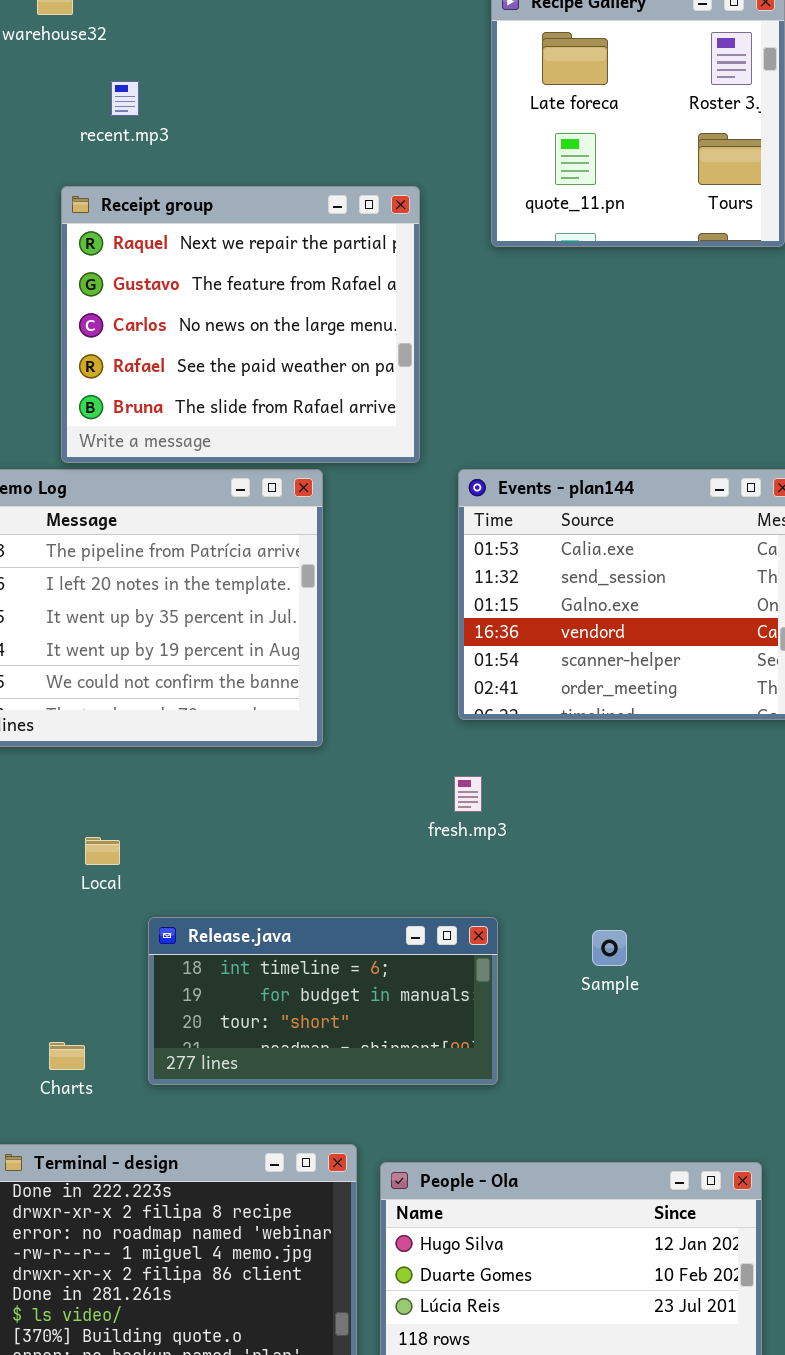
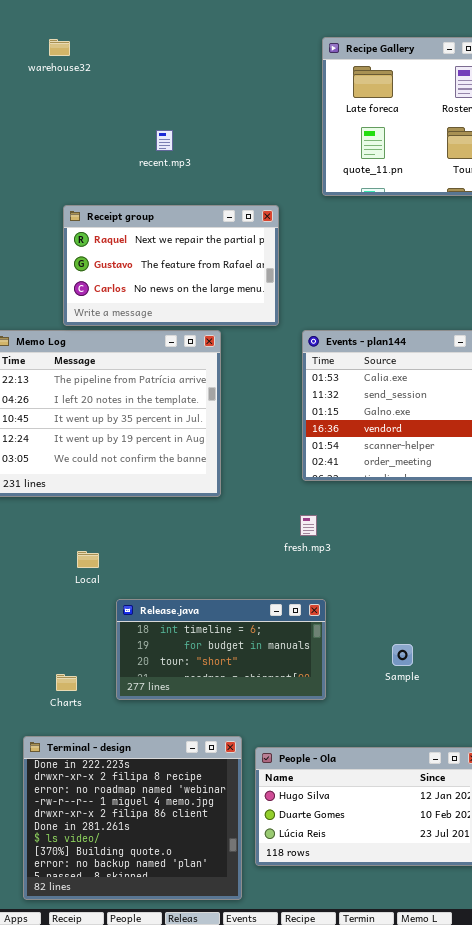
recent.mp3: [111,81,139,116] -> [156,130,173,151], moved
Receipt group: [61,186,420,463] -> [63,205,279,326], resized
Sample: [592,930,627,966] -> [392,644,413,666], moved

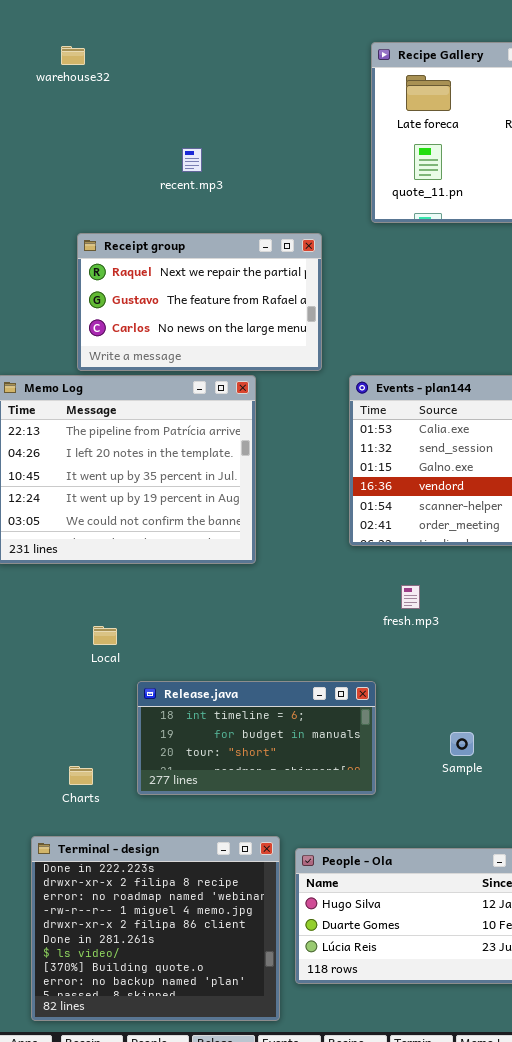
fresh.mp3: [300,515,317,536] -> [401,585,420,609], moved

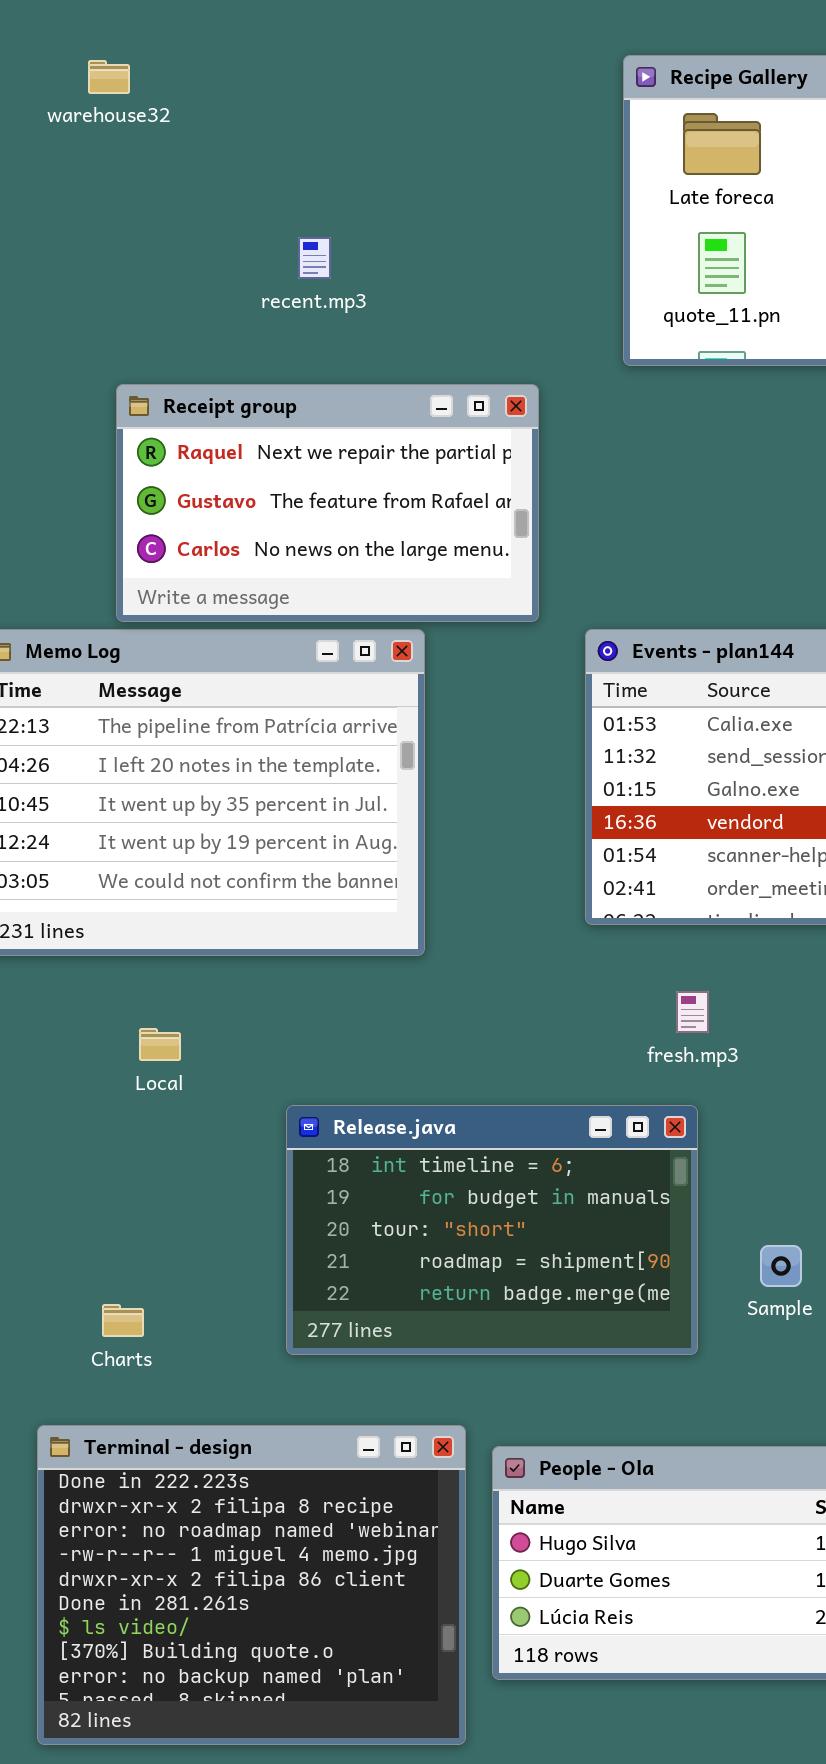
Local: [93,626,117,645] -> [139,1028,181,1061], moved
Release.java: [137,681,376,795] -> [286,1105,698,1355], moved, resized

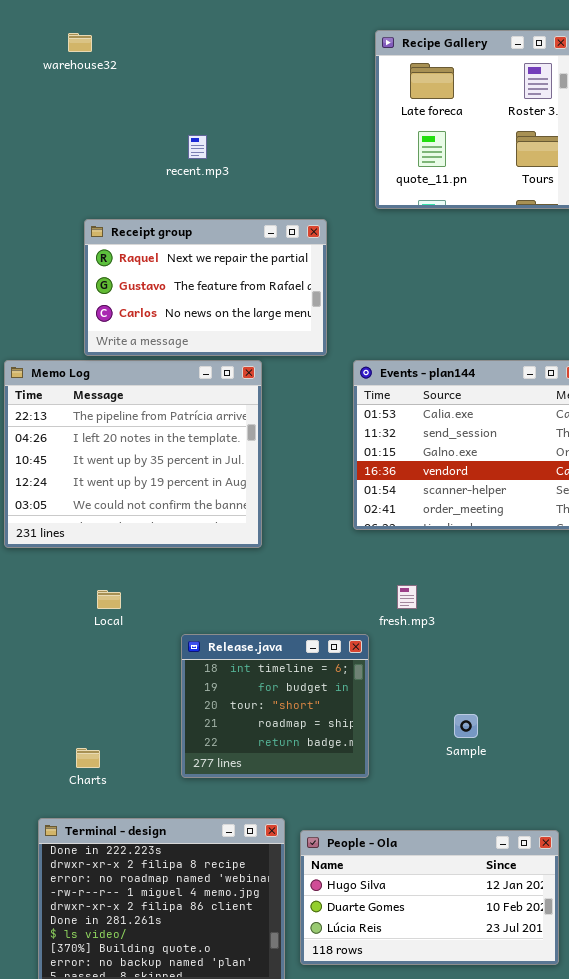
fresh.mp3: [676,991,709,1033] -> [397,585,417,609], moved
Release.java: [286,1105,698,1355] -> [181,634,369,778], resized

